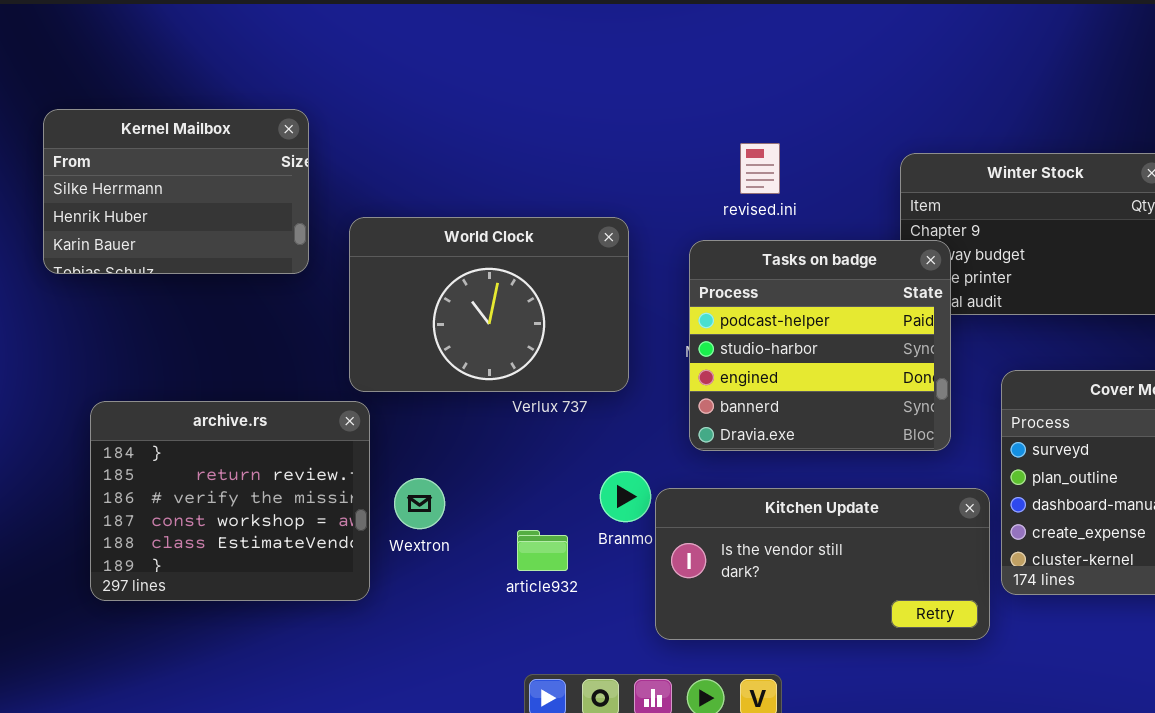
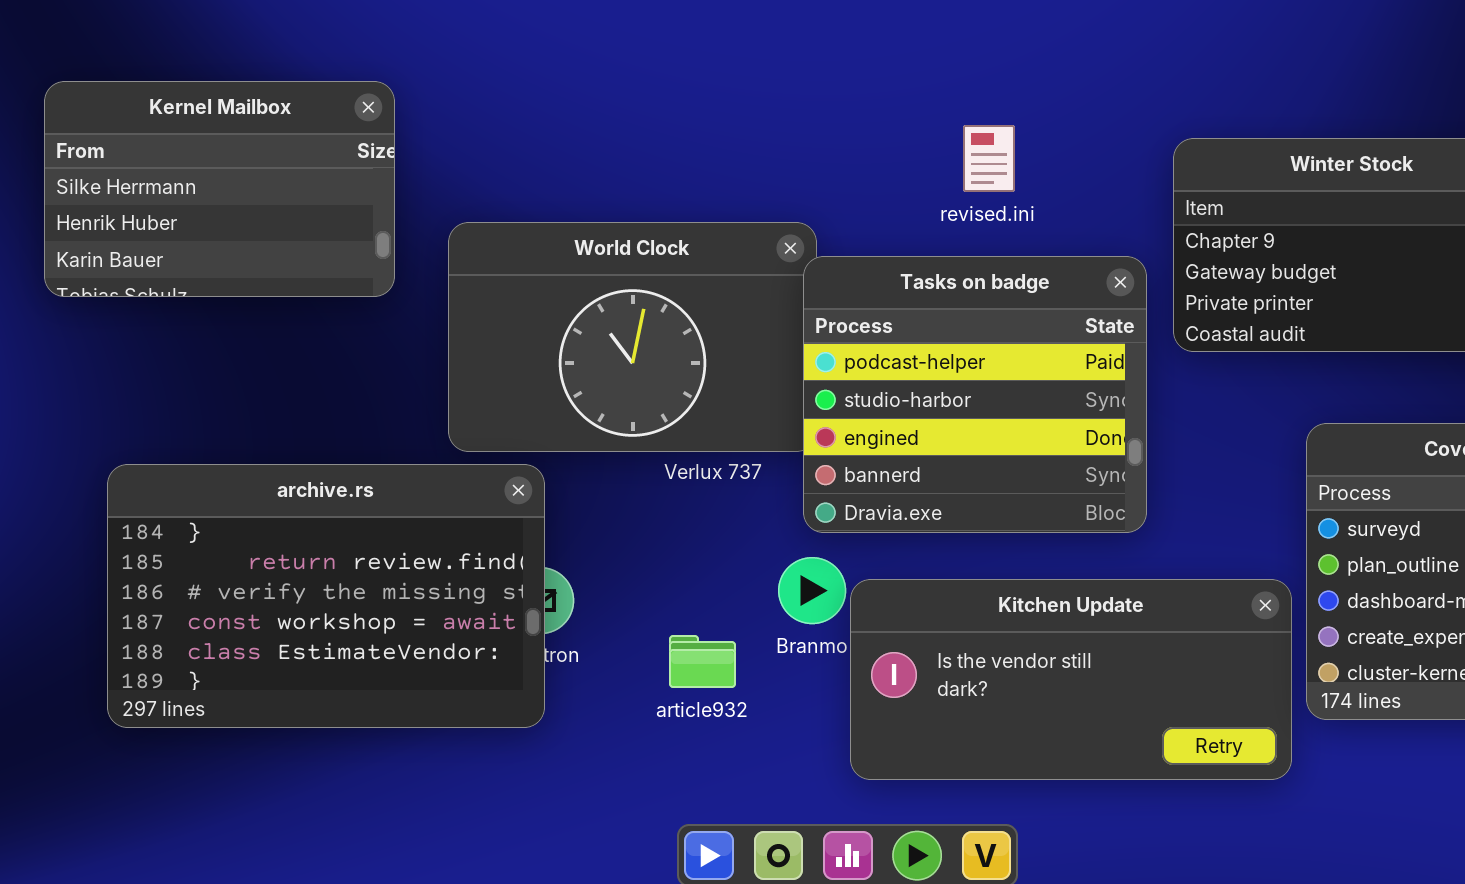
Tasks on badge: [689,240,951,451] -> [803,256,1147,533], moved
archive.rs: [90,401,370,601] -> [107,464,545,728], resized

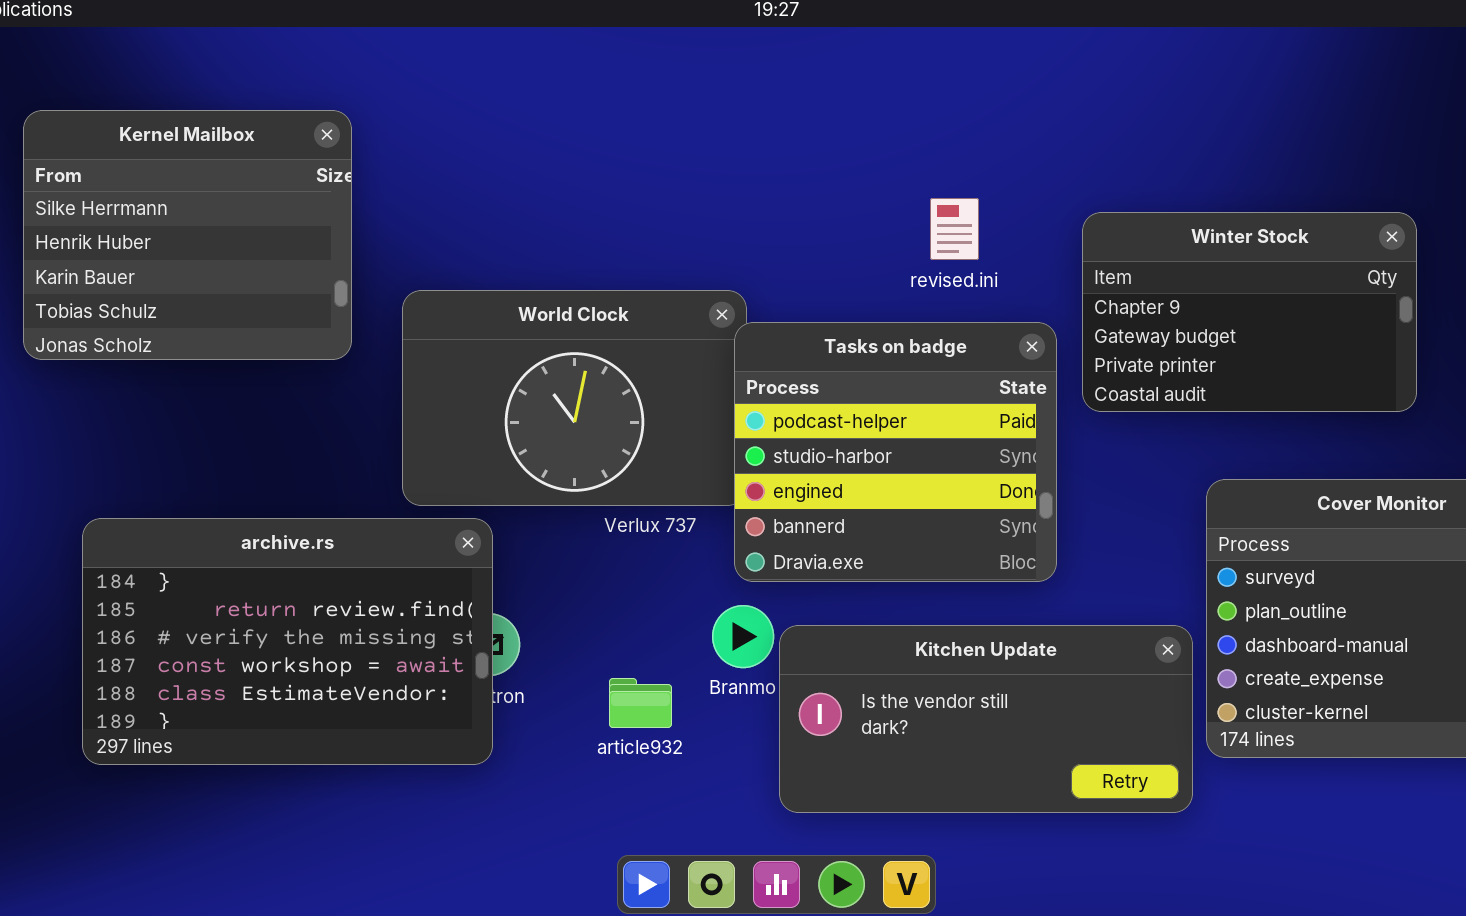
Kernel Mailbox: [44,81,395,297] -> [23,110,352,360], resized
revised.ini: [963,125,1015,192] -> [930,198,979,260], moved

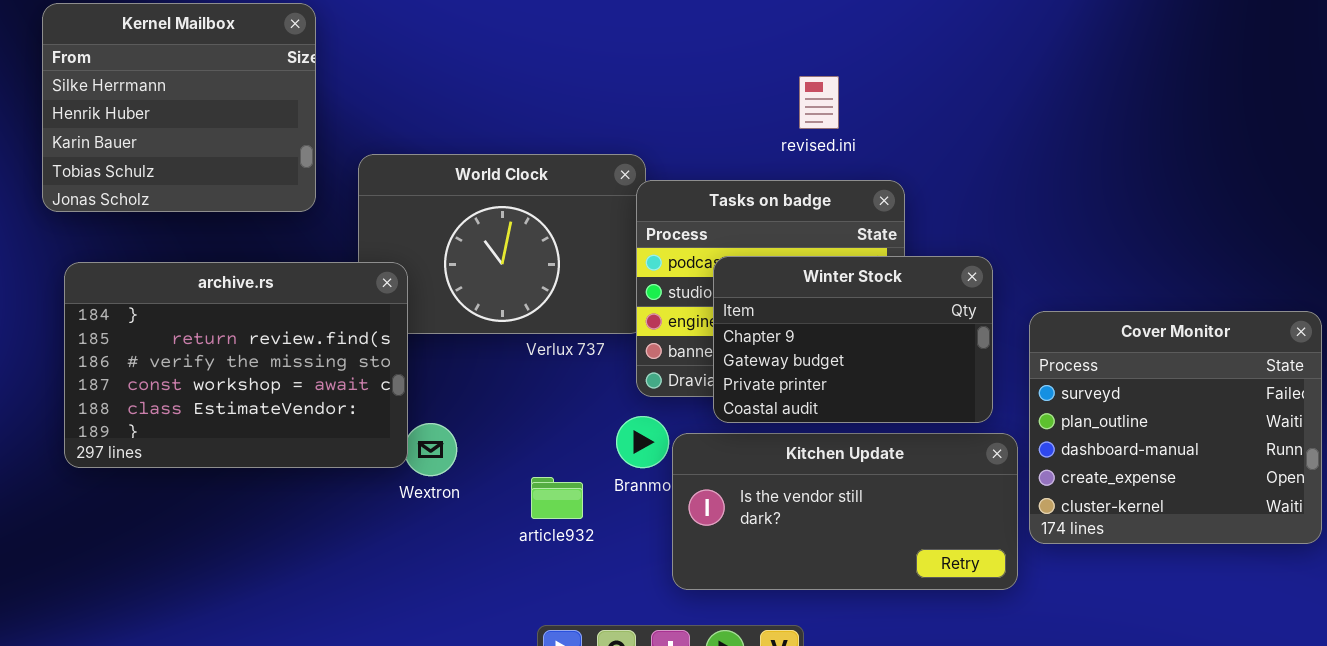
Winter Stock: [1082,212,1417,412] -> [713,256,993,423], moved
archive.rs: [82,518,493,765] -> [64,262,408,468], moved

